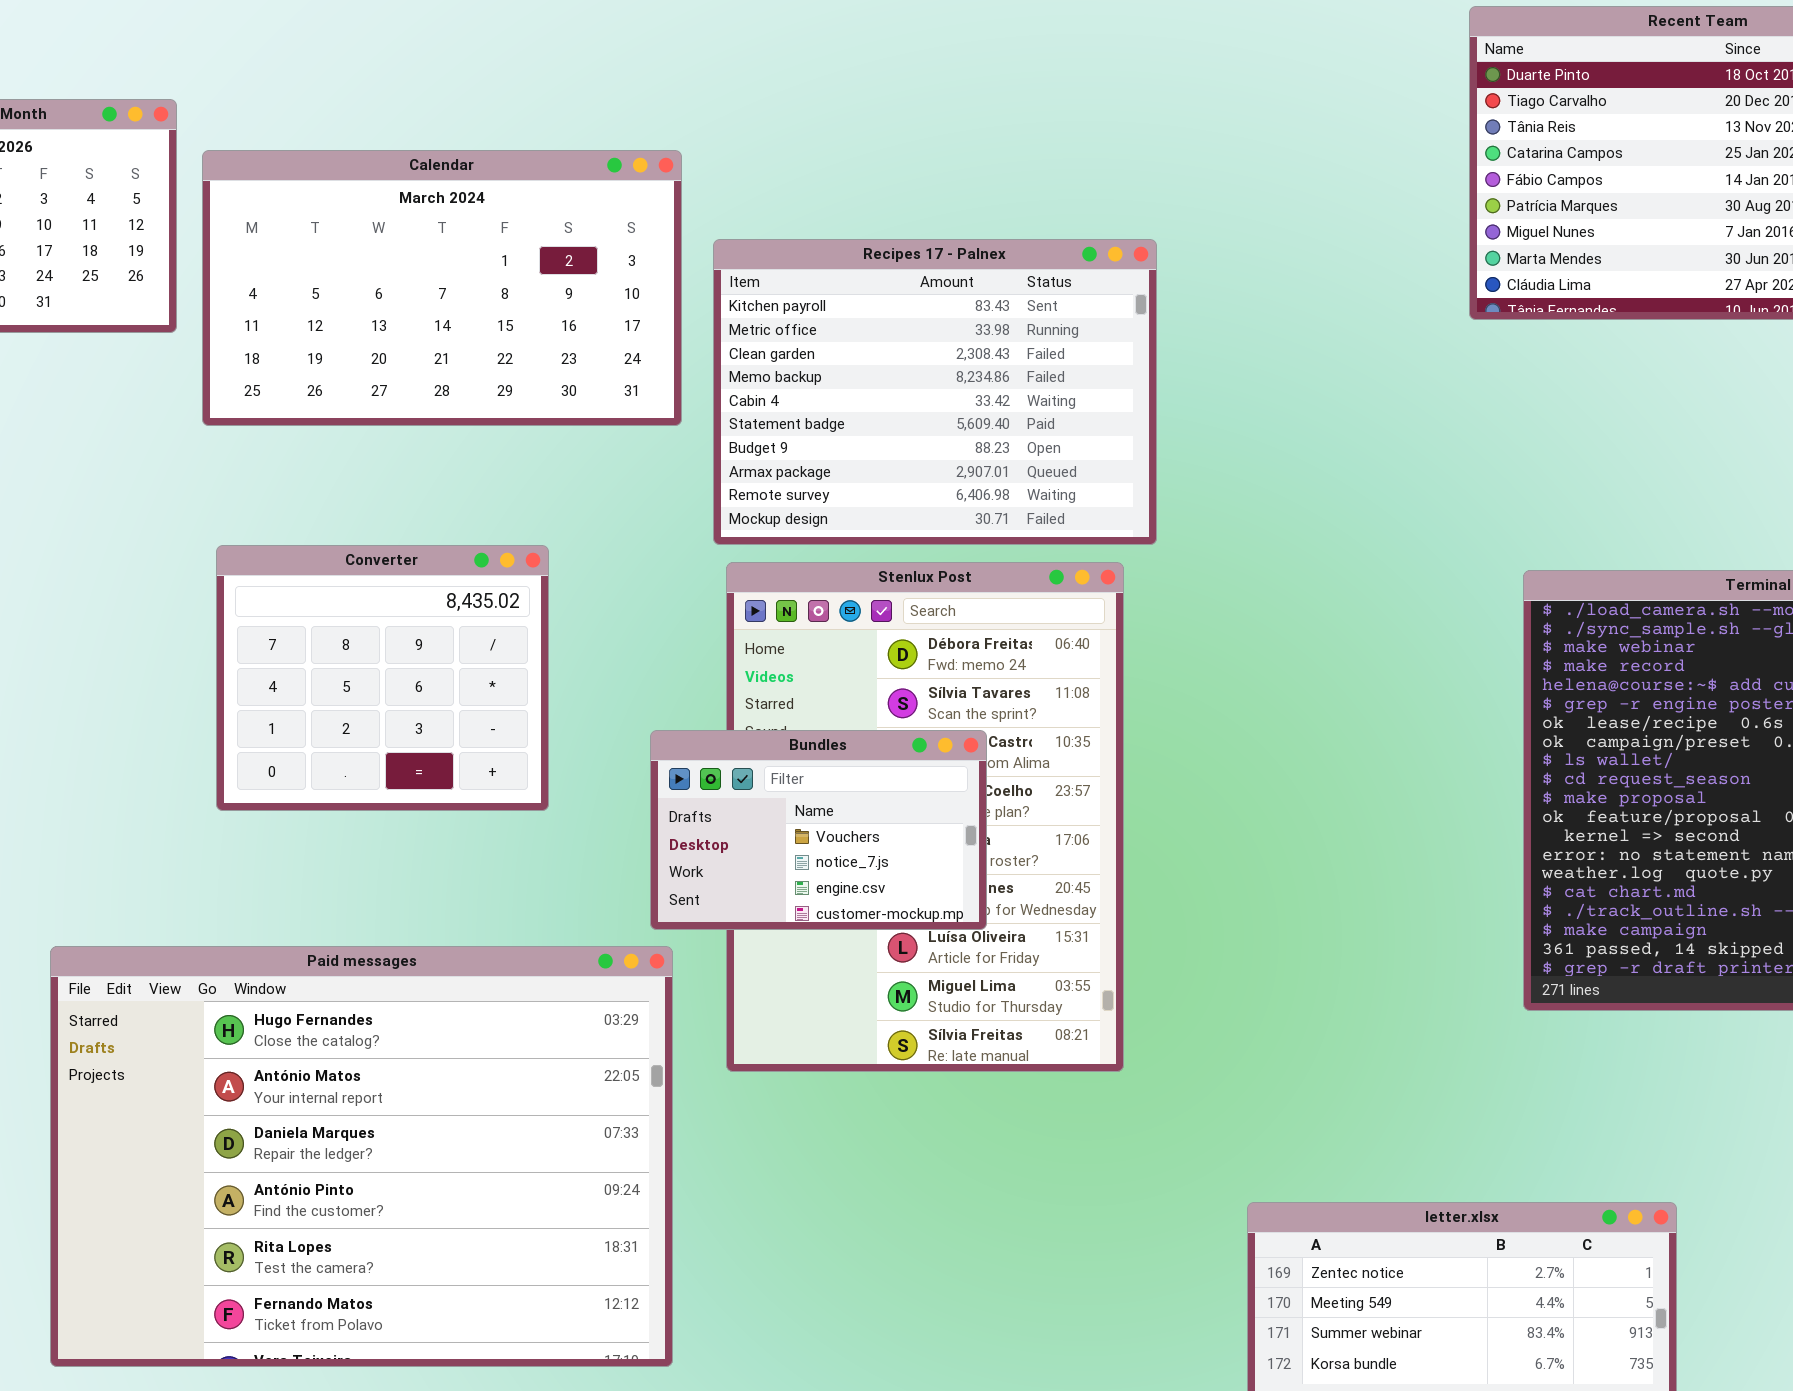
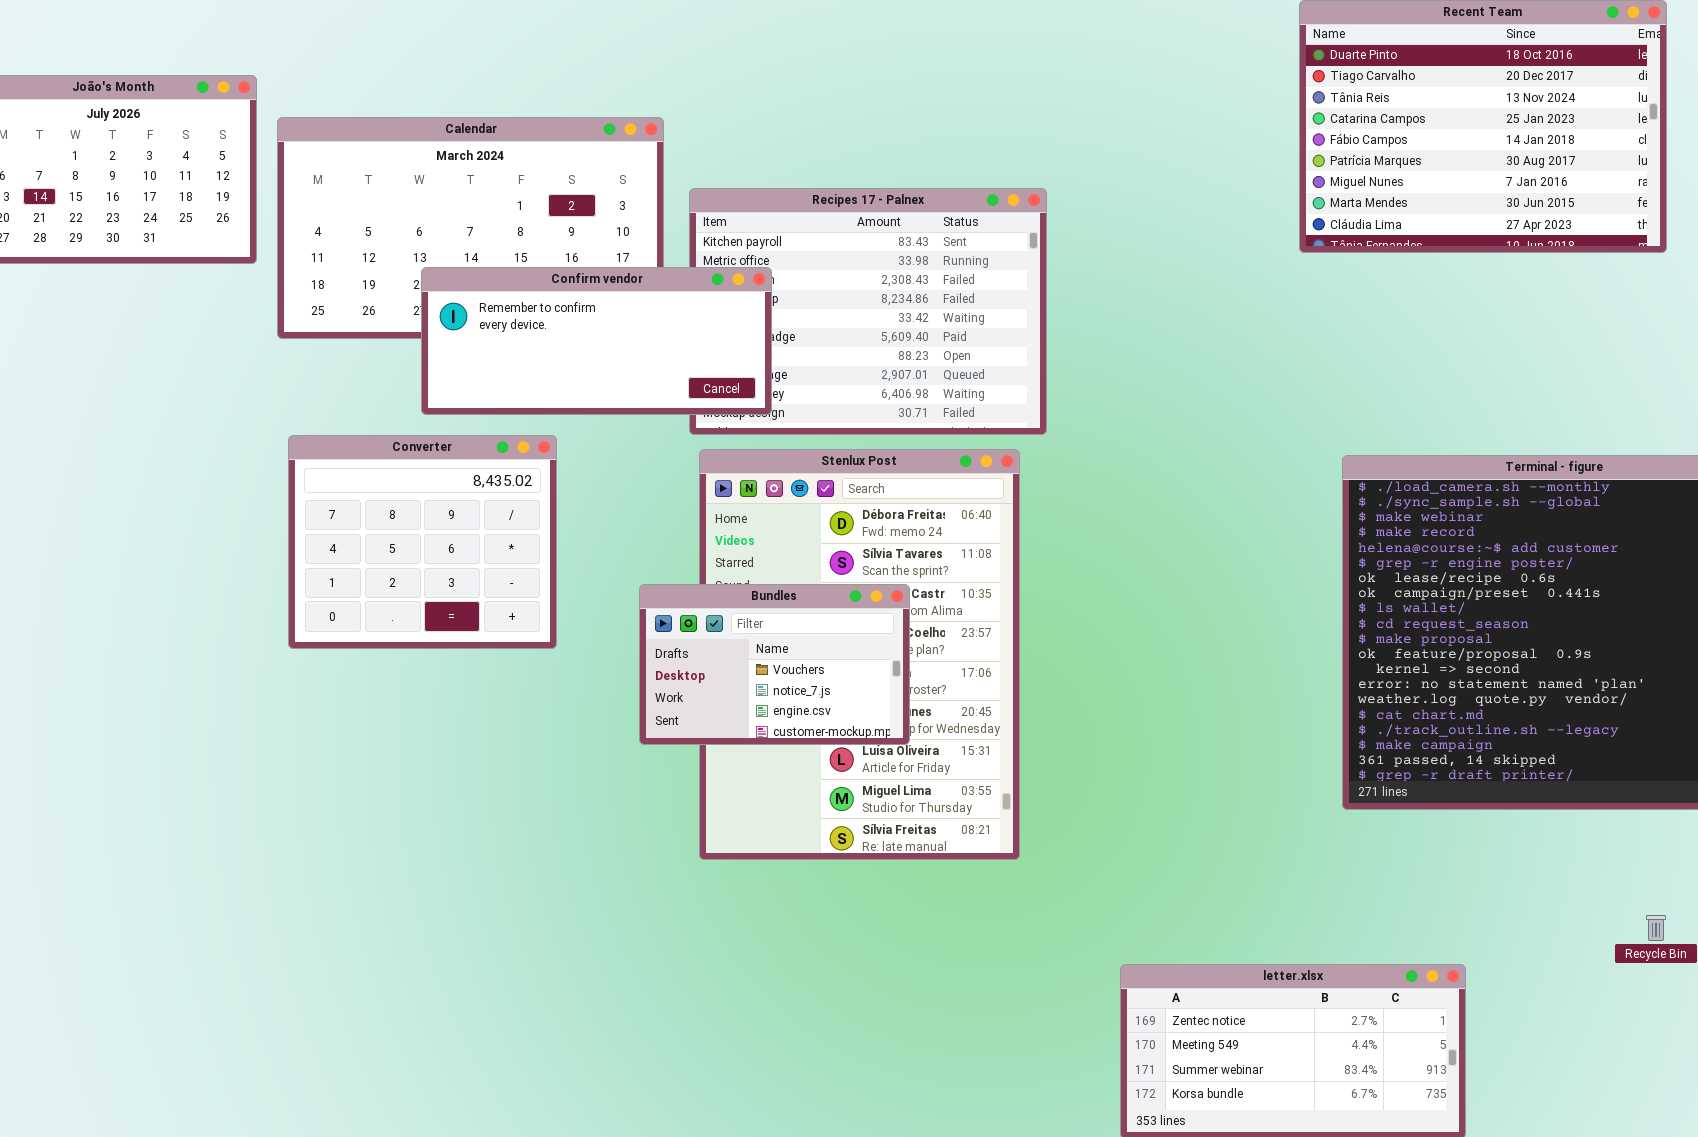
Confirm vendor: none -> [421,267,772,415], opened
Paid messages: [50,946,673,1367] -> none, closed

